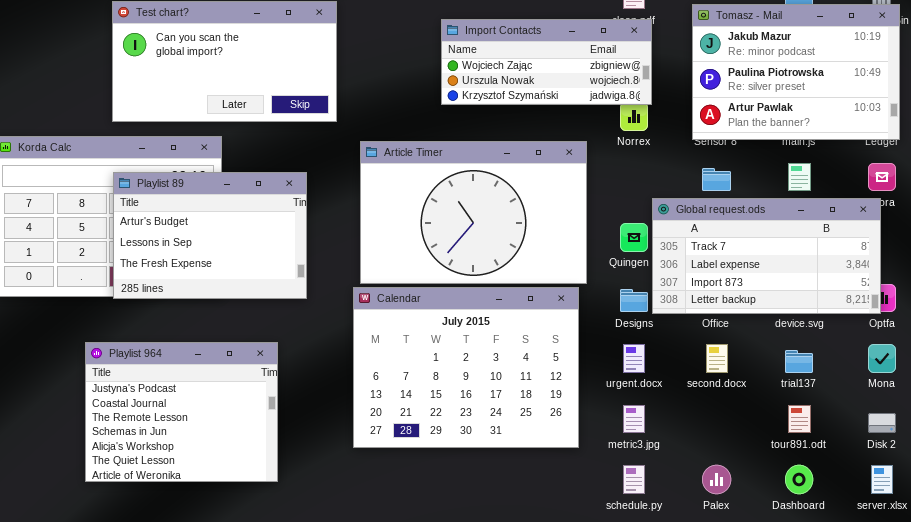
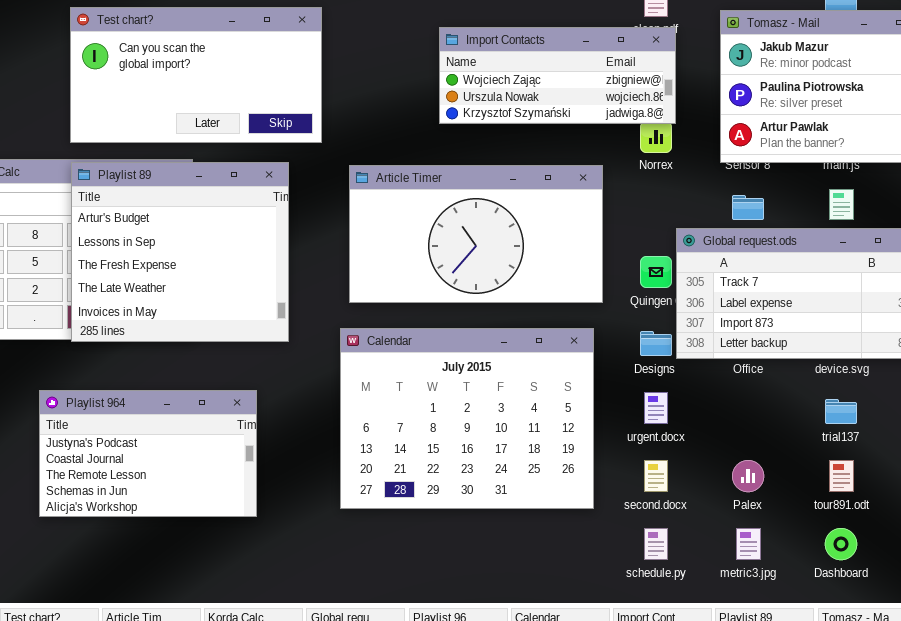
Article Timer: [360,141,587,284] -> [349,165,603,303], resized
Playlist 89: [113,172,307,299] -> [71,162,289,342], resized
Playlist 964: [85,342,278,482] -> [39,390,257,517], resized
second.docx: [706,344,728,373] -> [644,460,668,492], moved
metric3.jpg: [623,405,645,433] -> [736,528,761,560], moved
Palex: [702,465,731,494] -> [732,460,764,492], moved

